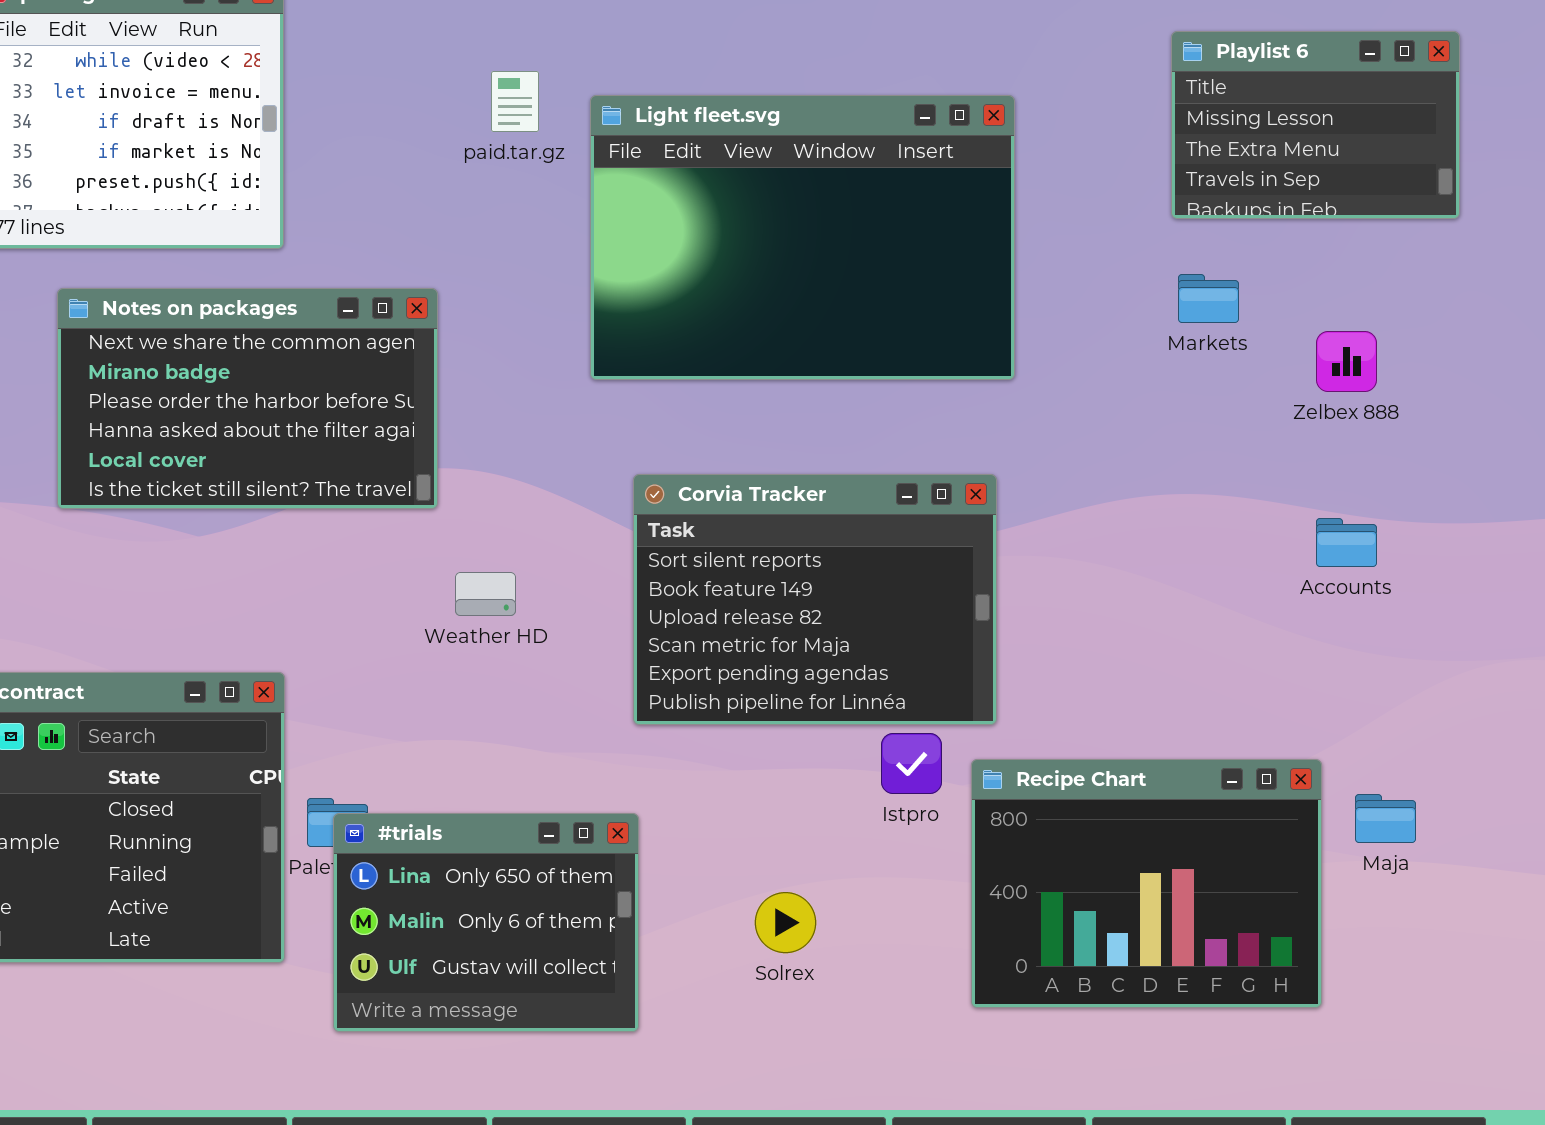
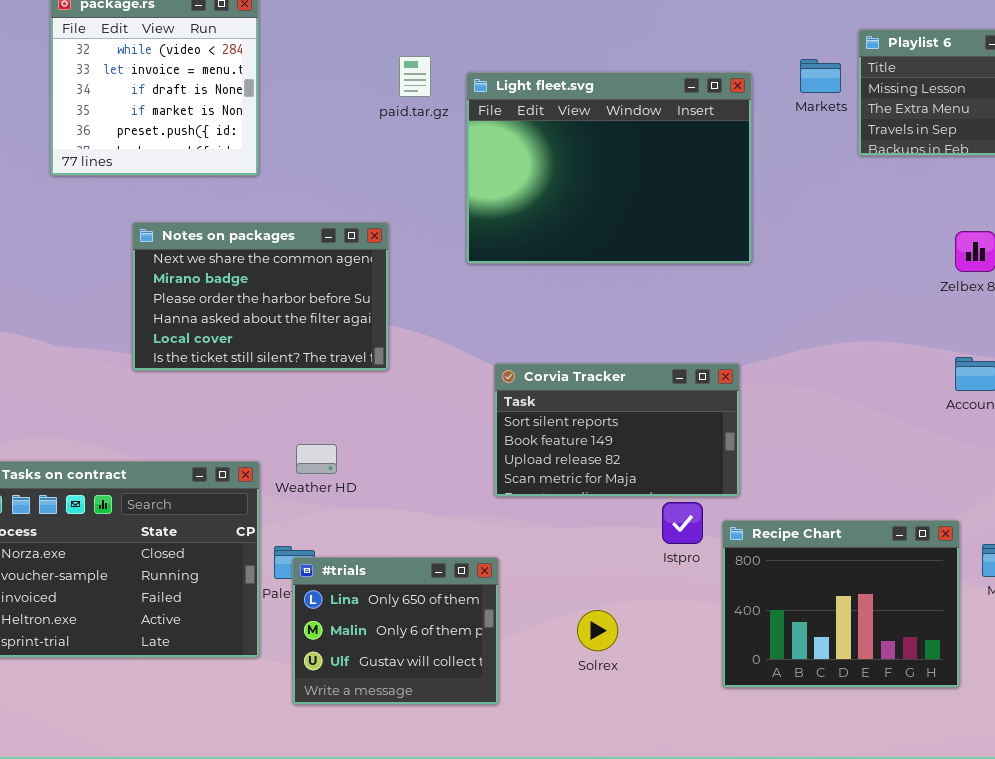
Markets: [1178,274,1239,323] -> [800,59,841,93], moved
Notes on packages: [57,288,438,509] -> [132,222,389,371], moved
Corvia Tracker: [633,474,997,725] -> [494,363,740,497], resized
Weather HD: [455,572,516,616] -> [296,444,337,474], moved

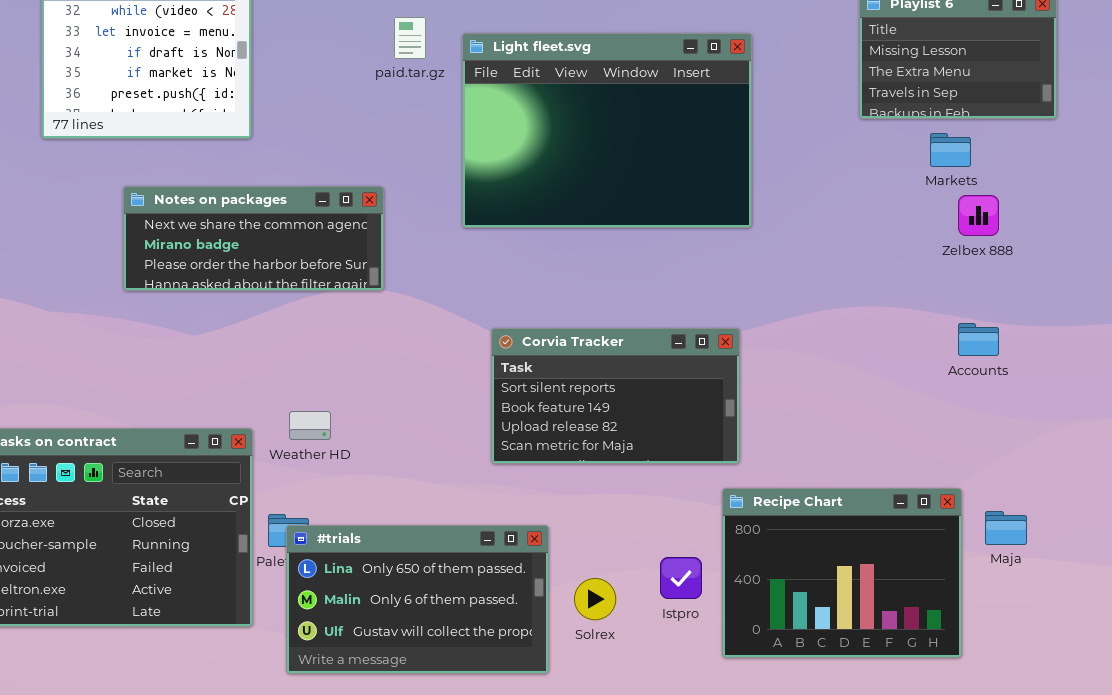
Markets: [800,59,841,93] -> [930,133,971,167], moved
Notes on packages: [132,222,389,371] -> [123,186,384,291], resized
Istpro: [662,502,703,544] -> [660,557,702,599], moved
#trials: [292,557,499,705] -> [286,525,549,674], resized

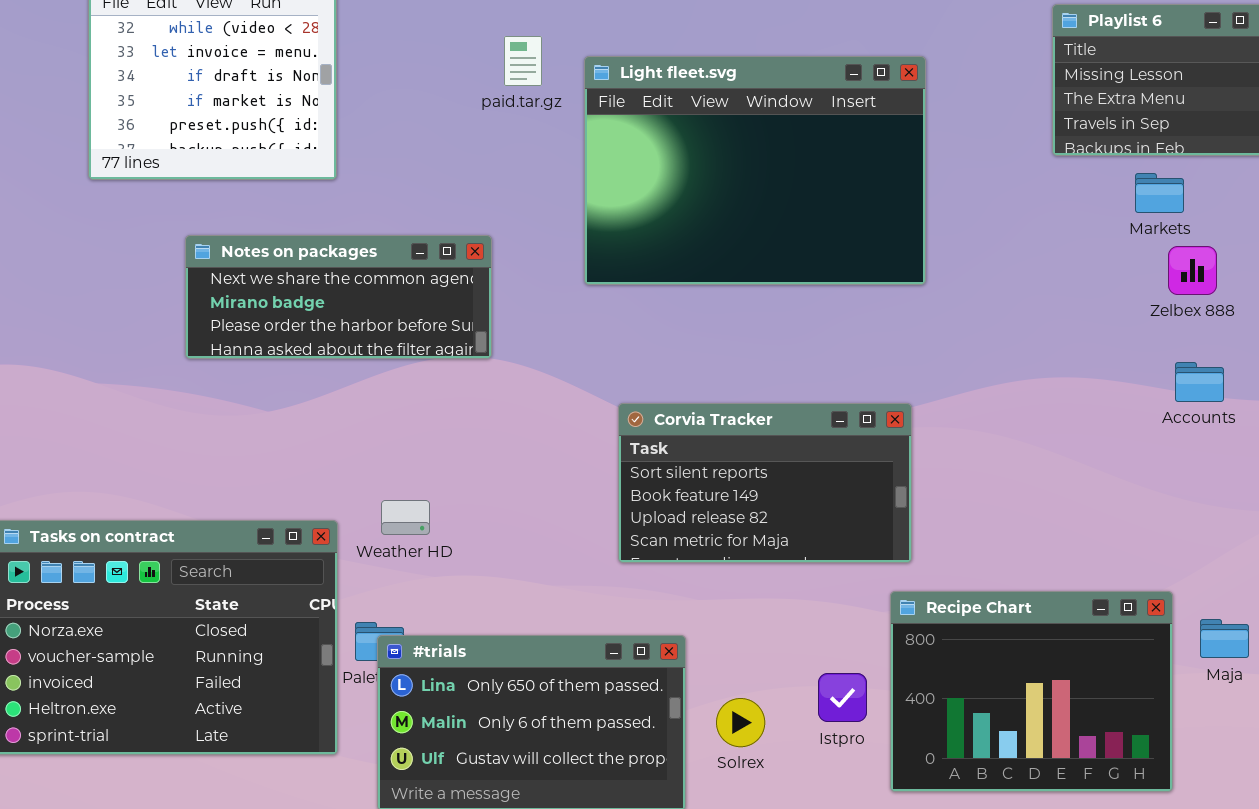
Accounts: [958,323,999,356] -> [1175,362,1224,402], moved

